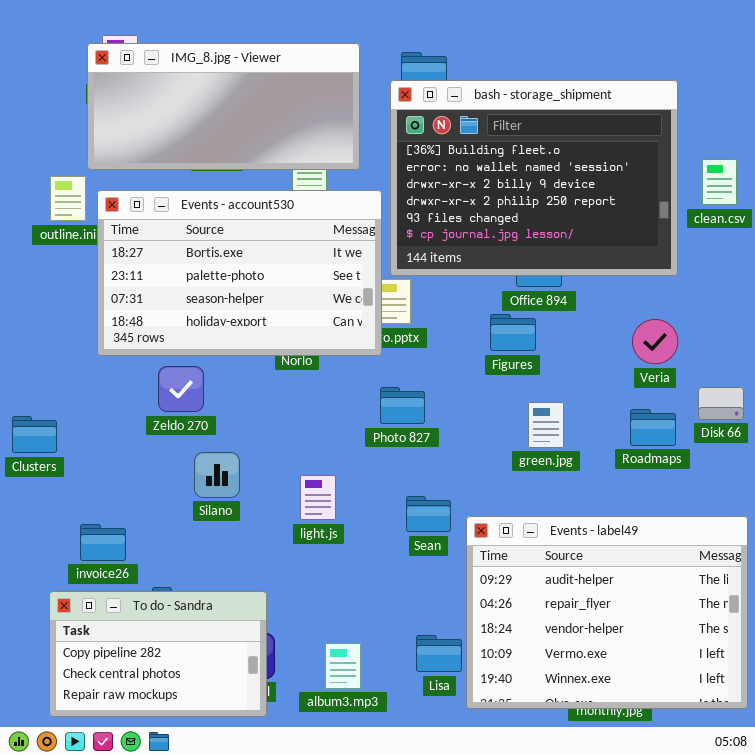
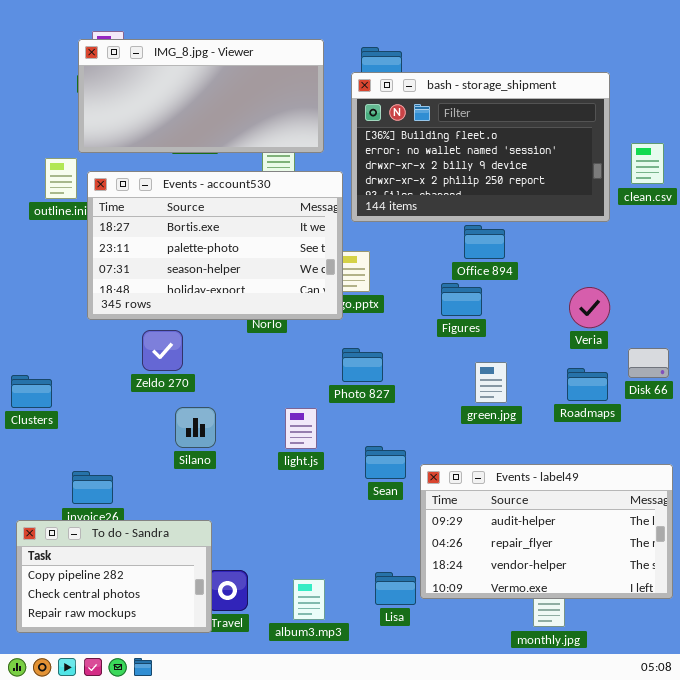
bash - storage_shipment: [390,80,678,276] -> [351,72,610,222], resized
light.js: [300,475,336,520] -> [285,408,317,449], moved
Events - label49: [466,516,748,709] -> [420,464,673,599], resized
To do - Sandra: [49,591,267,717] -> [16,520,212,633], moved

